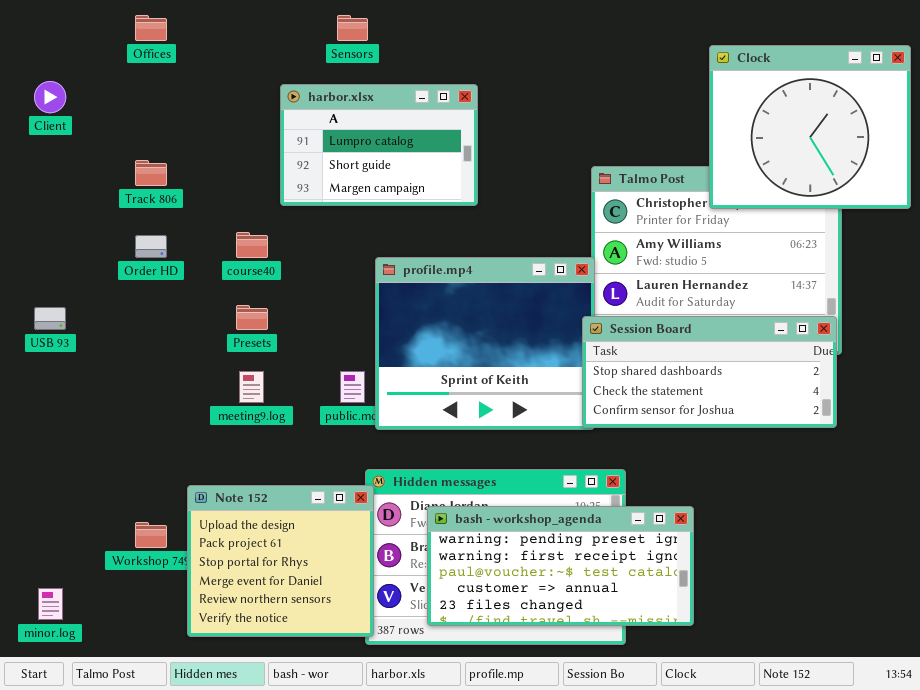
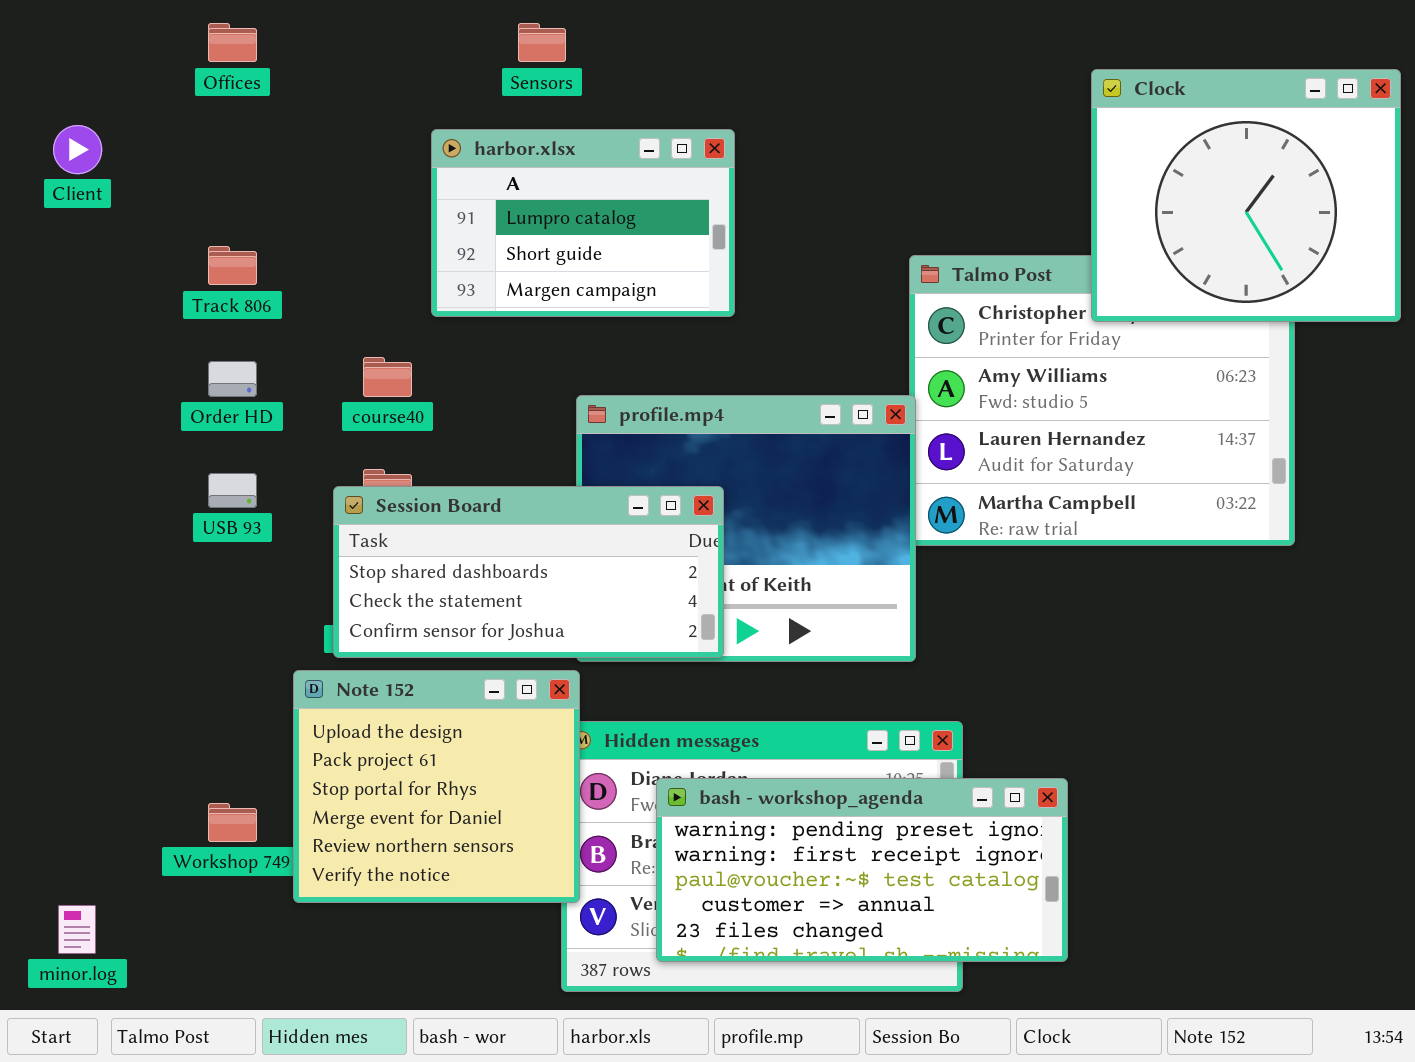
USB 93: [34,307,66,330] -> [208,473,257,508], moved
Session Board: [582,316,837,428] -> [333,486,724,658], moved
Note 152: [187,485,374,637] -> [293,670,580,903], moved

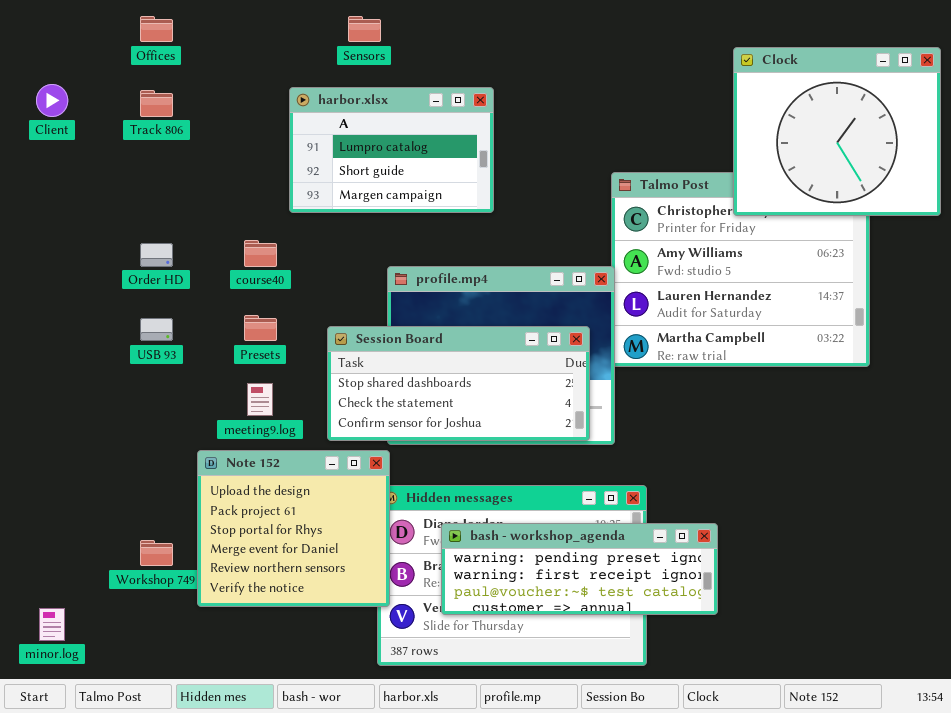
Track 806: [208,246,257,285] -> [140,90,173,117], moved
Session Board: [333,486,724,658] -> [327,326,590,441], moved
bash - workshop_agenda: [656,778,1068,962] -> [441,523,718,615], resized

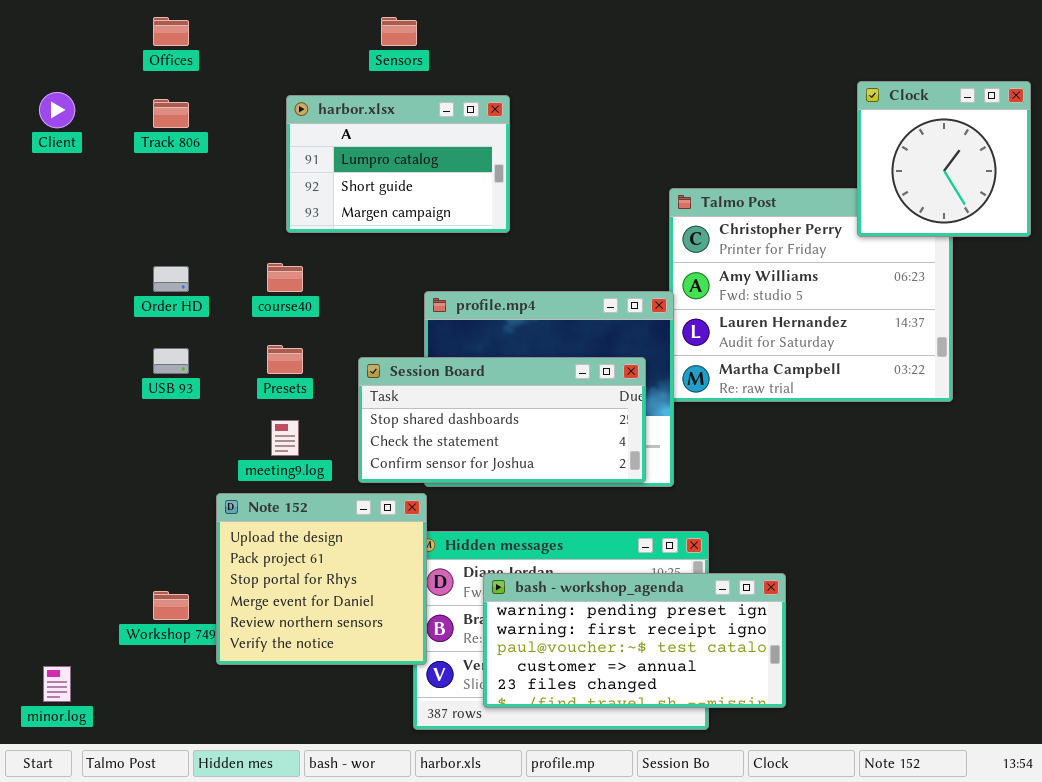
Clock: [733,47,941,216] -> [857,81,1031,237], resized
harbor.xlsx: [289,87,494,213] -> [286,95,510,233], moved
bash - workshop_agenda: [441,523,718,615] -> [483,573,786,708], resized

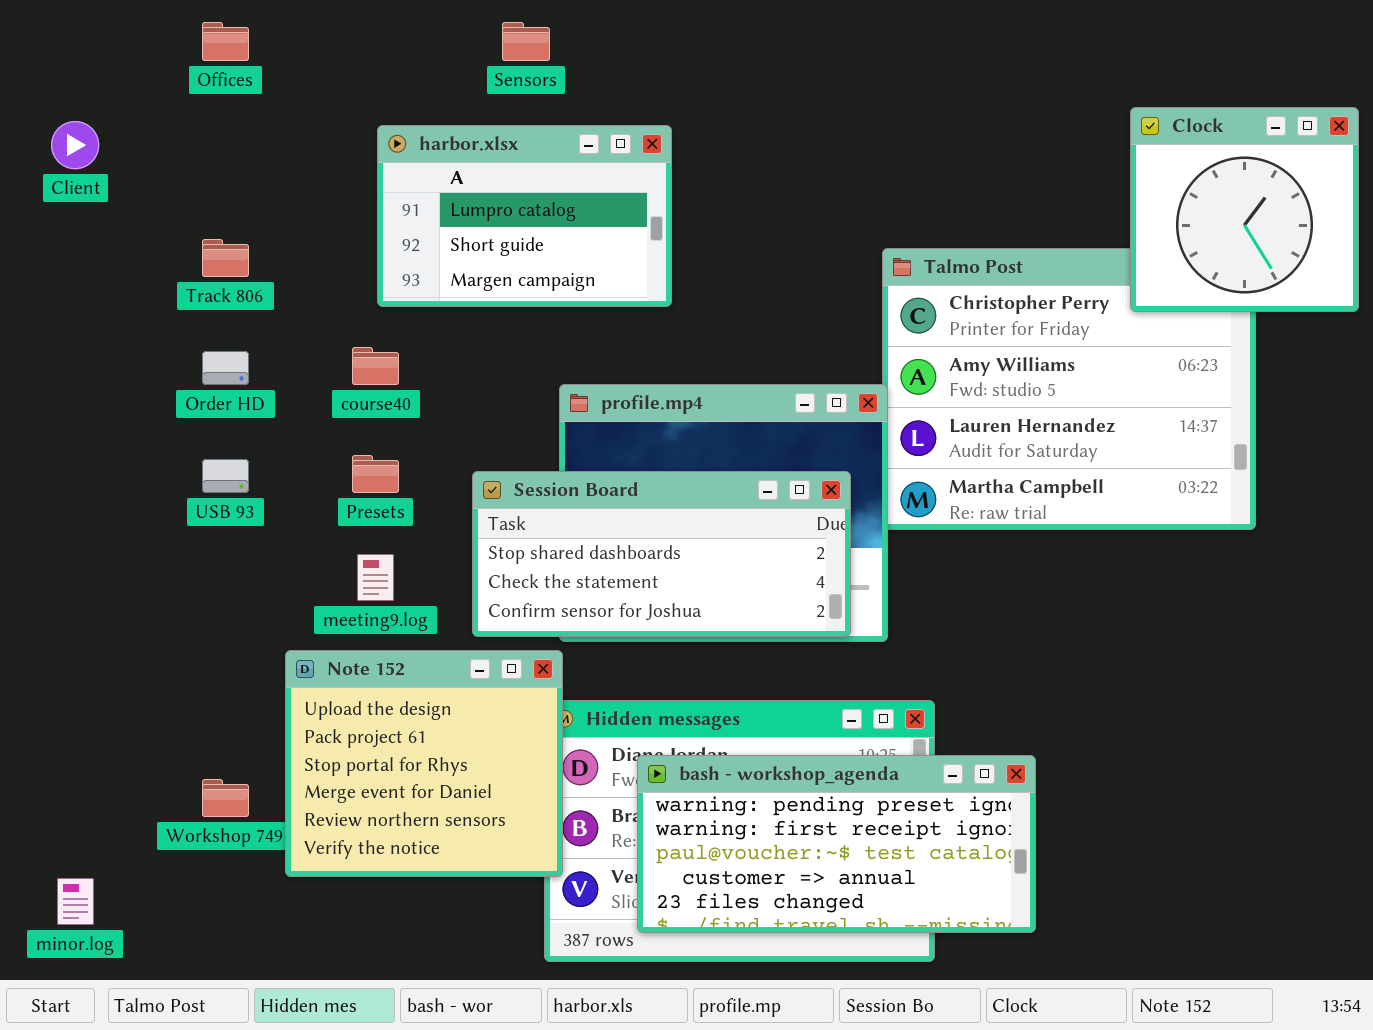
Track 806: [153,99,189,128] -> [202,239,249,277], moved

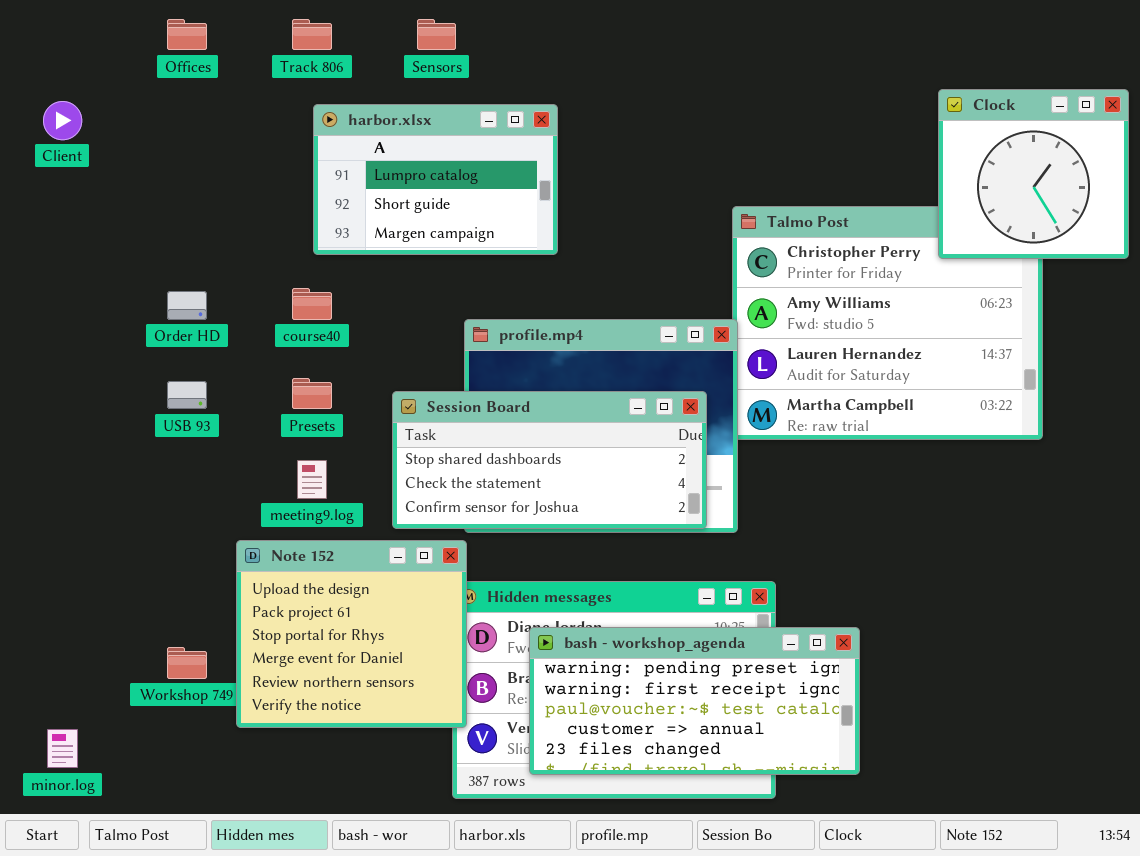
Track 806: [202,239,249,277] -> [292,19,332,50], moved

